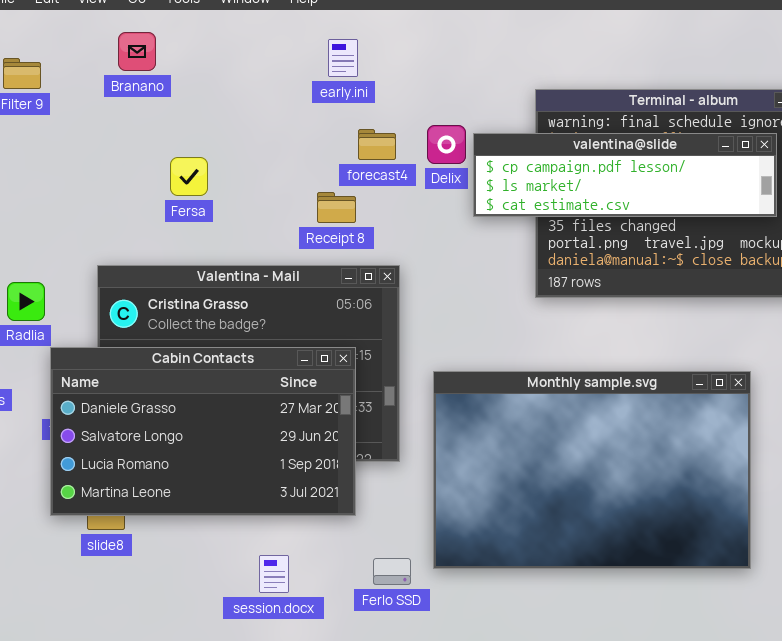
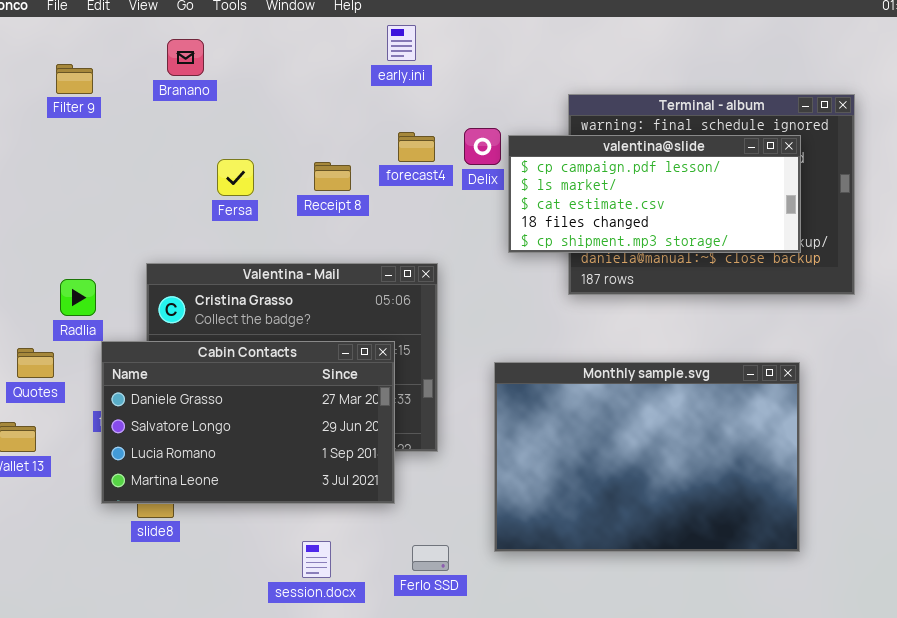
early.ini: [328,39,358,77] -> [387,25,416,61], moved
valentina@slide: [473,133,777,217] -> [508,135,801,253], resized
Receipt 8: [317,192,356,223] -> [314,162,351,191], moved
Monthly sample.svg: [433,371,751,569] -> [494,362,800,552], moved

